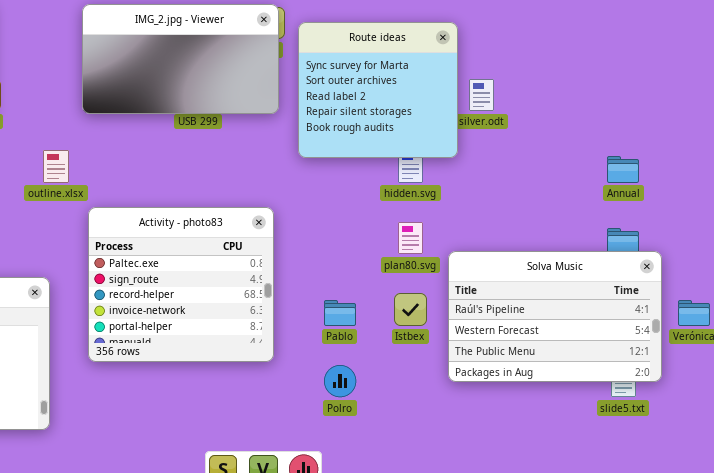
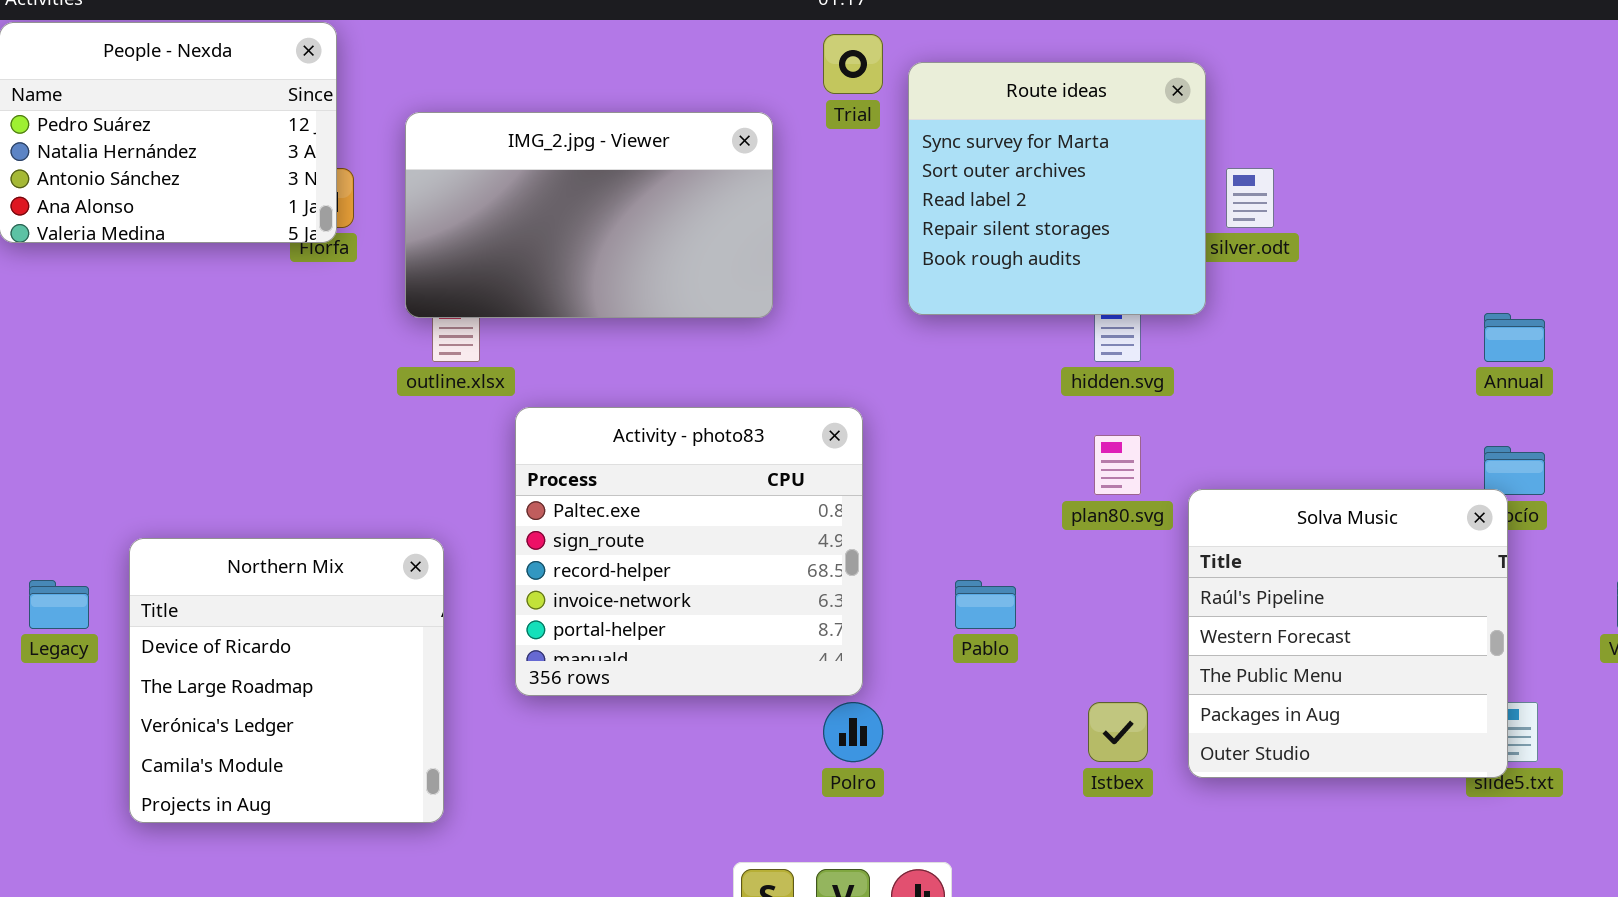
IMG_2.jpg - Viewer: [82,4,279,114] -> [405,112,773,318], moved
Solva Music: [448,251,662,382] -> [1188,489,1508,778], resized
Istbex: [394,293,427,326] -> [1088,702,1148,762], moved
Polro: [324,365,356,397] -> [823,702,883,762], moved

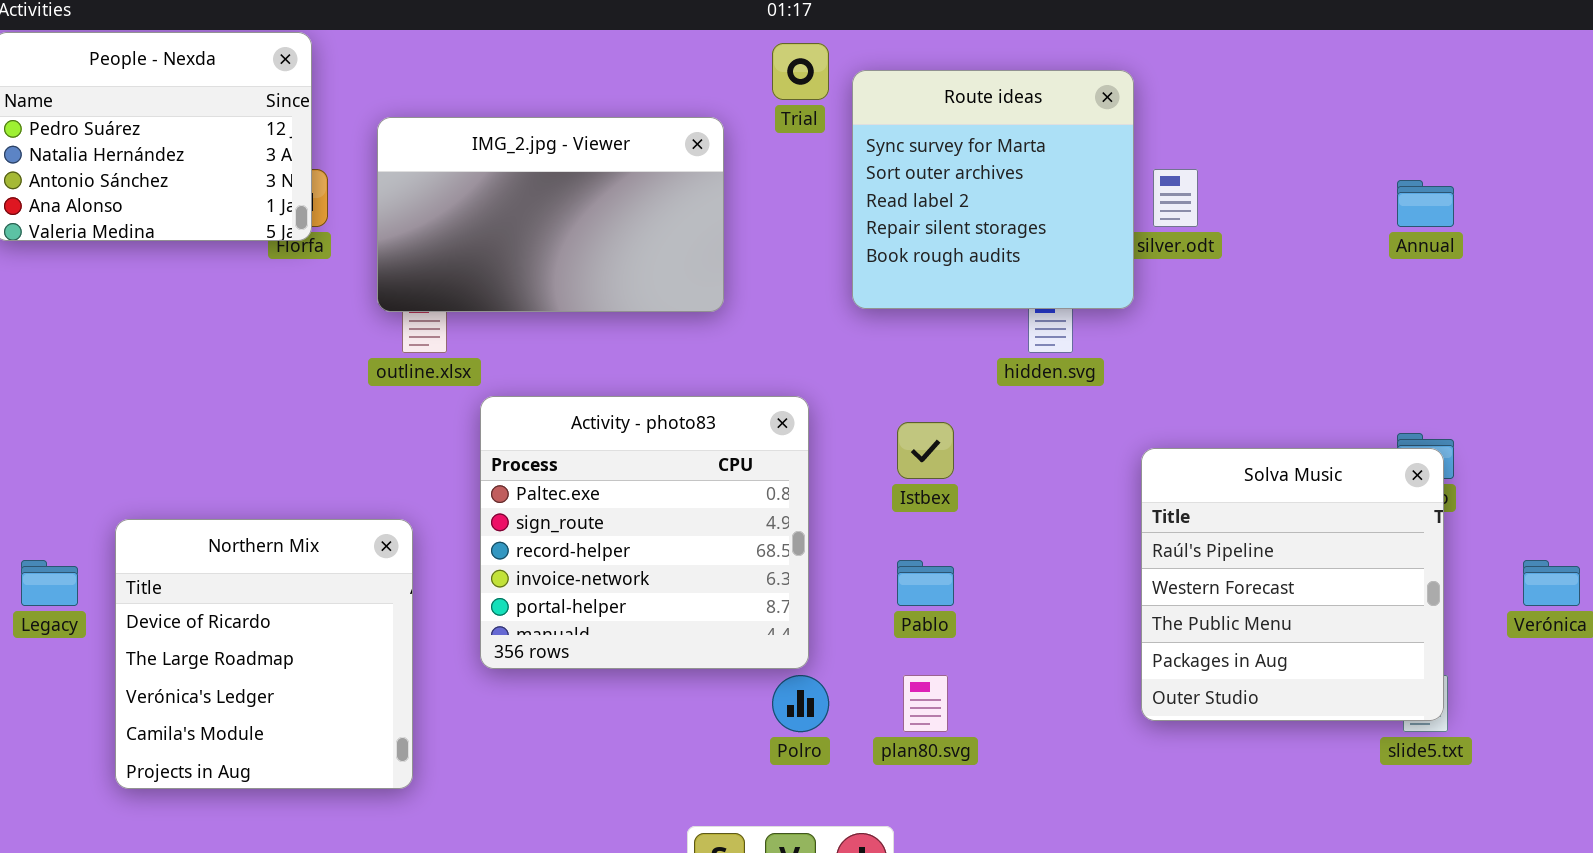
Annual: [1484,313,1545,362] -> [1397,180,1454,227], moved
plan80.svg: [1094,435,1141,495] -> [903,675,948,732], moved
Solva Music: [1188,489,1508,778] -> [1141,448,1444,721], moved
Istbex: [1088,702,1148,762] -> [897,422,954,479], moved

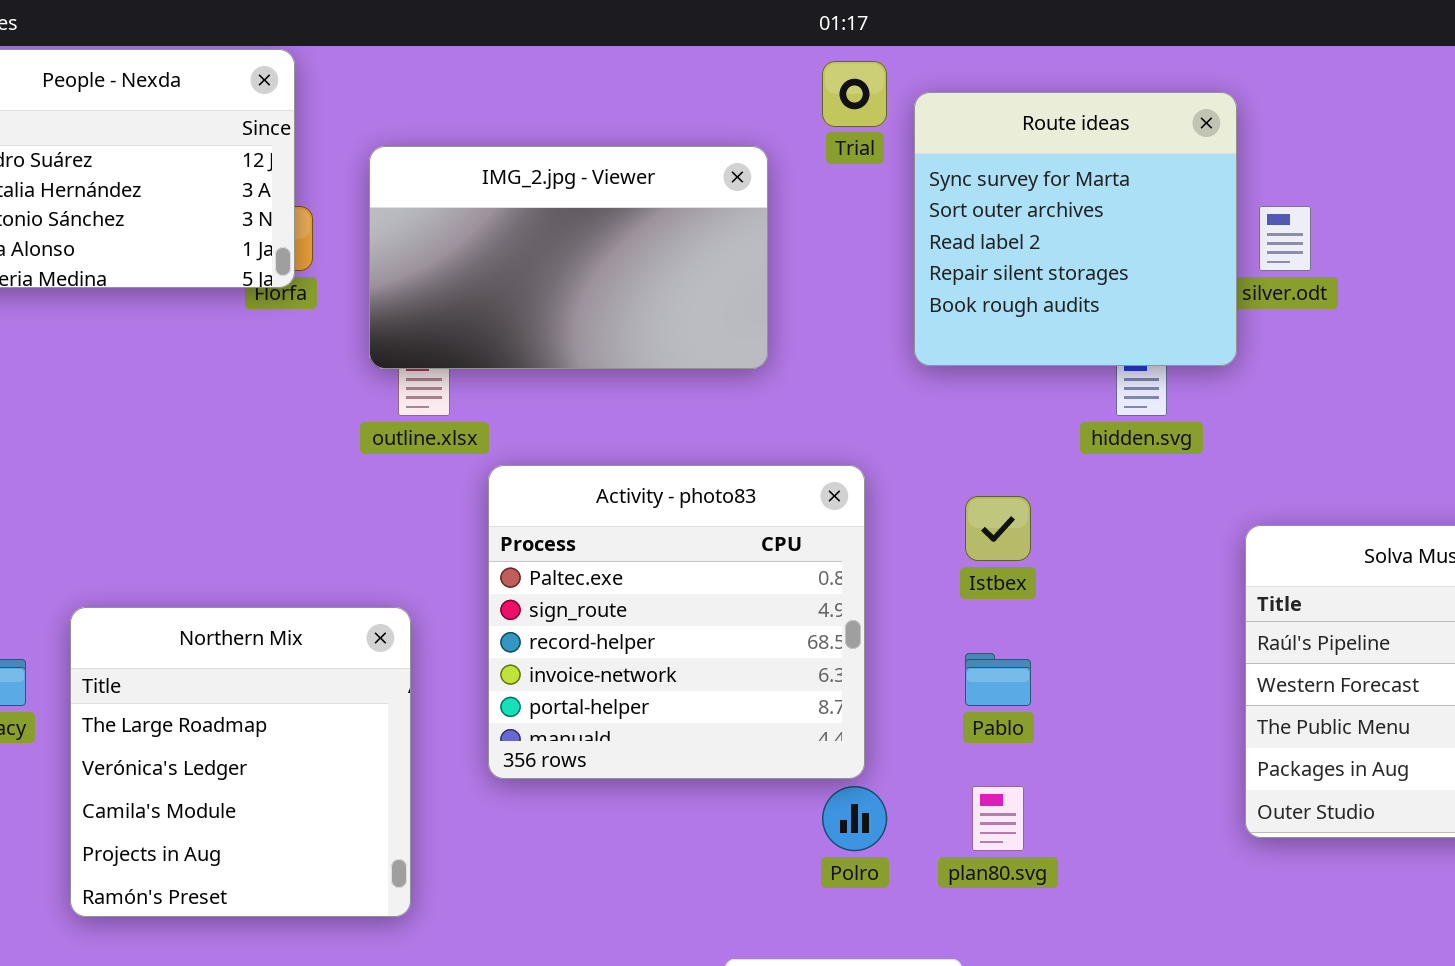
Northern Mix: [115,519,413,789] -> [70,607,411,917], scrolled down 1 row

